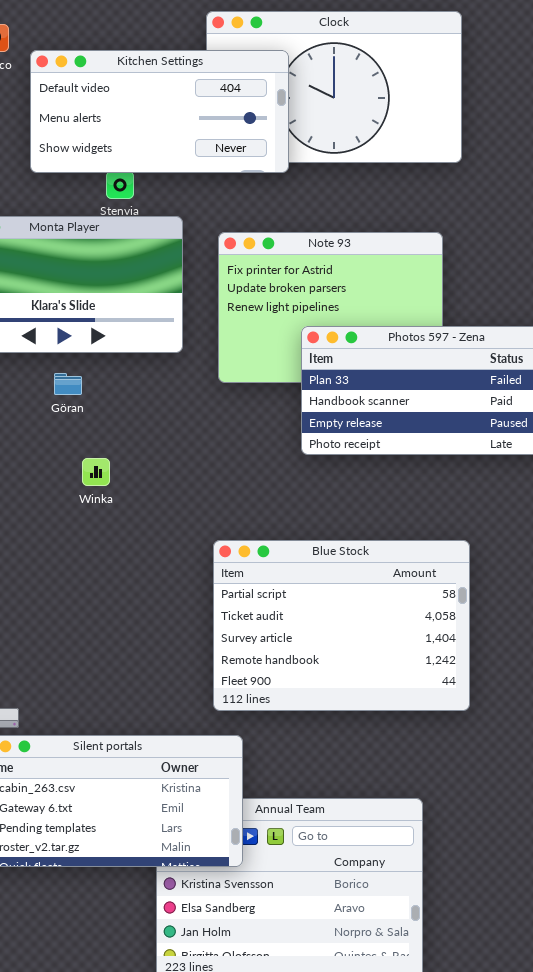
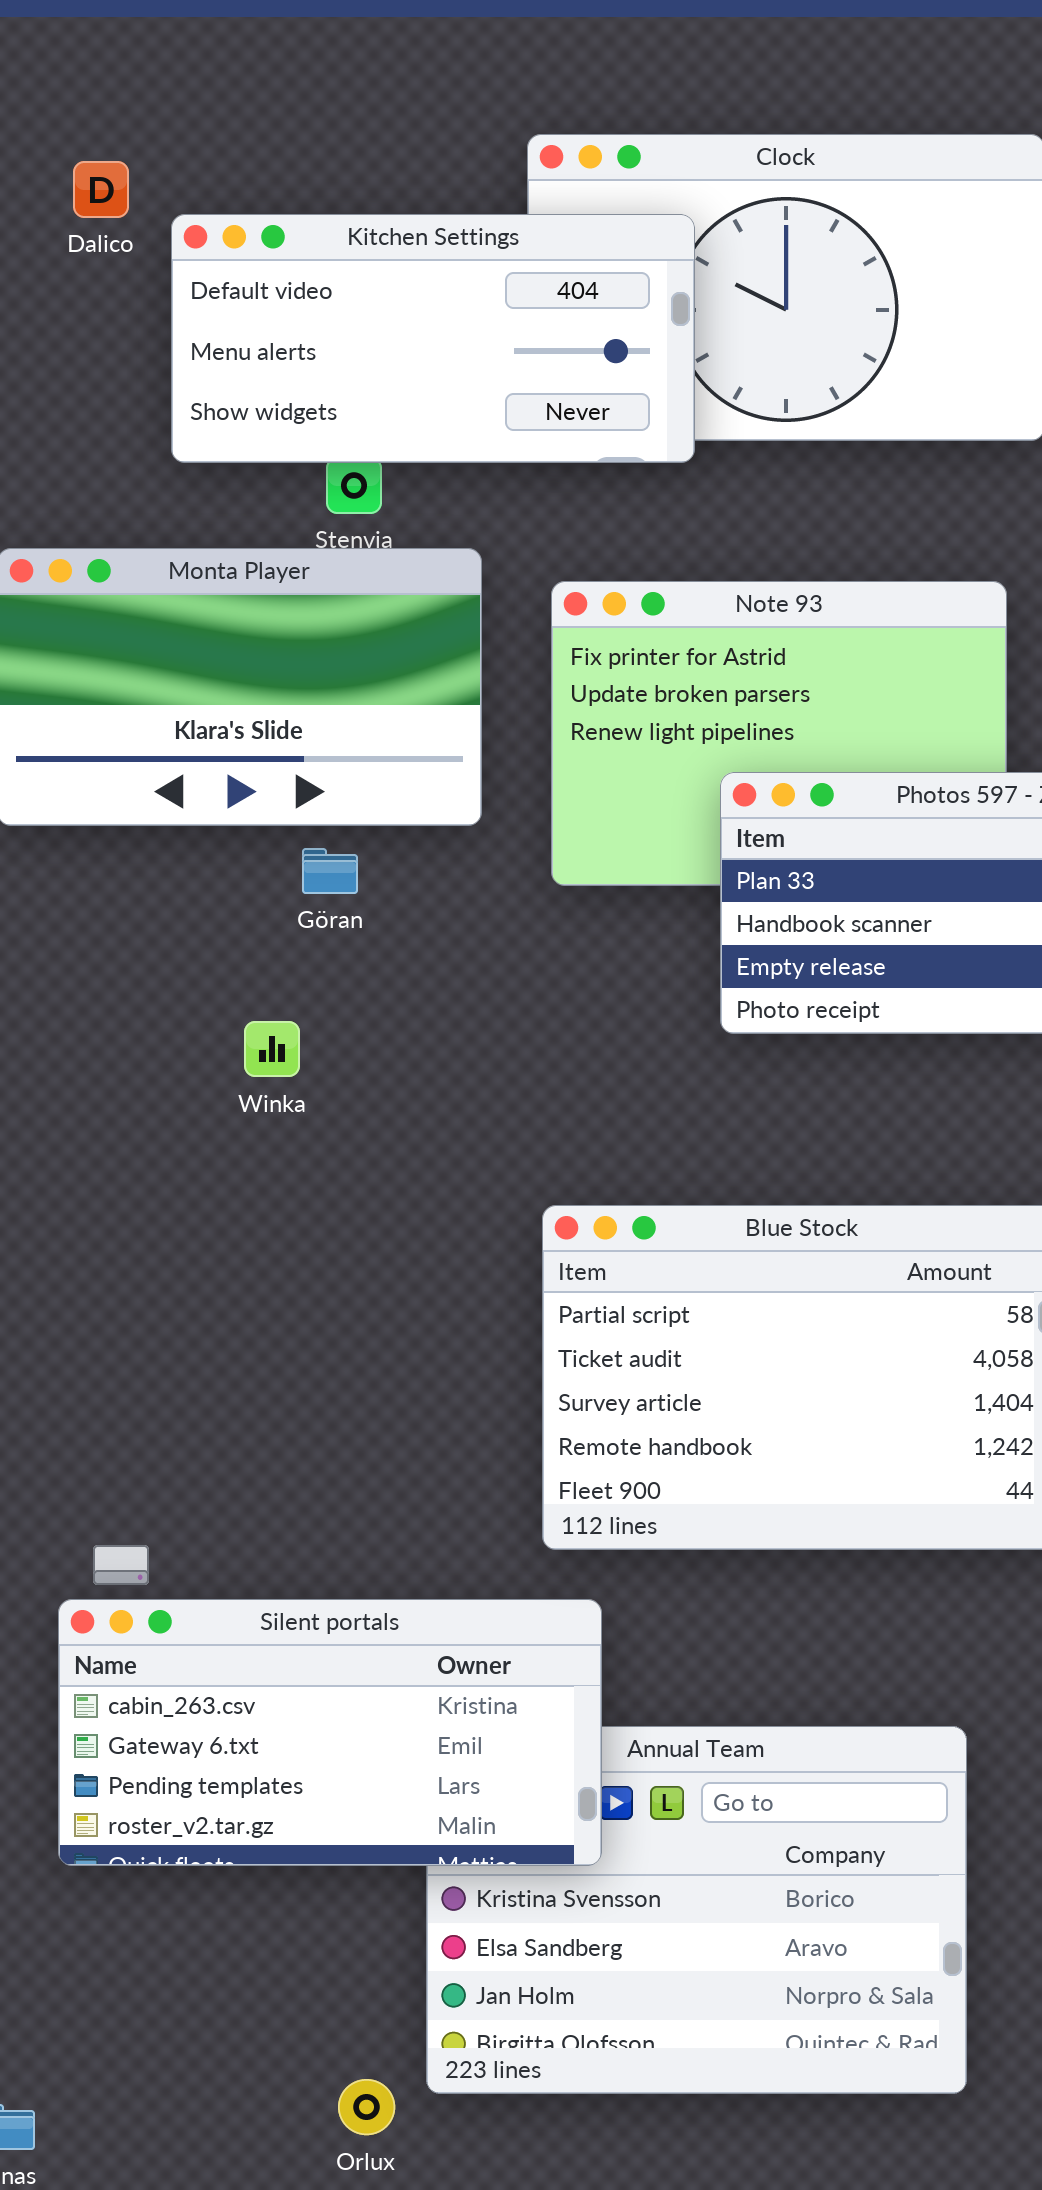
Göran: [54,373,82,395] -> [302,848,358,894], moved
Winka: [82,458,110,486] -> [244,1021,300,1077], moved

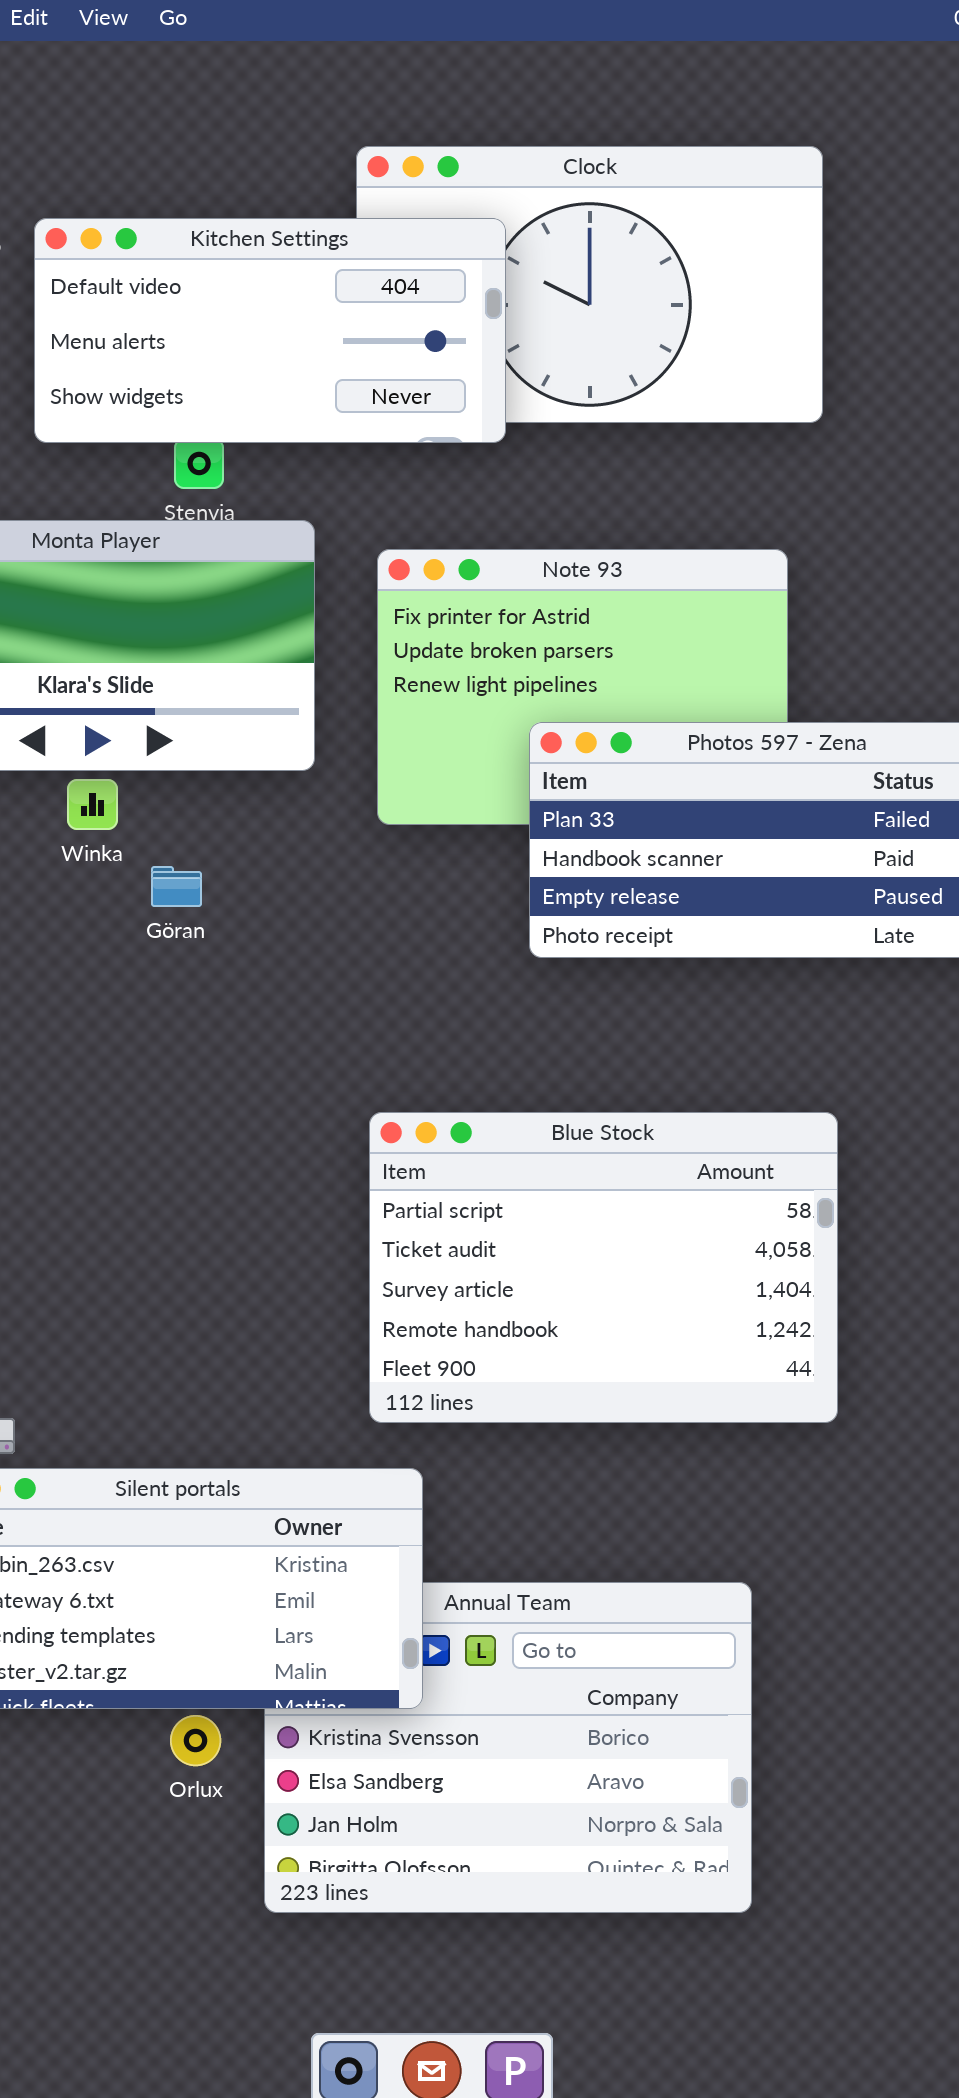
Göran: [302,848,358,894] -> [151,866,202,907], moved
Winka: [244,1021,300,1077] -> [67,779,118,830], moved
Orlux: [338,2079,395,2135] -> [170,1715,221,1766], moved

